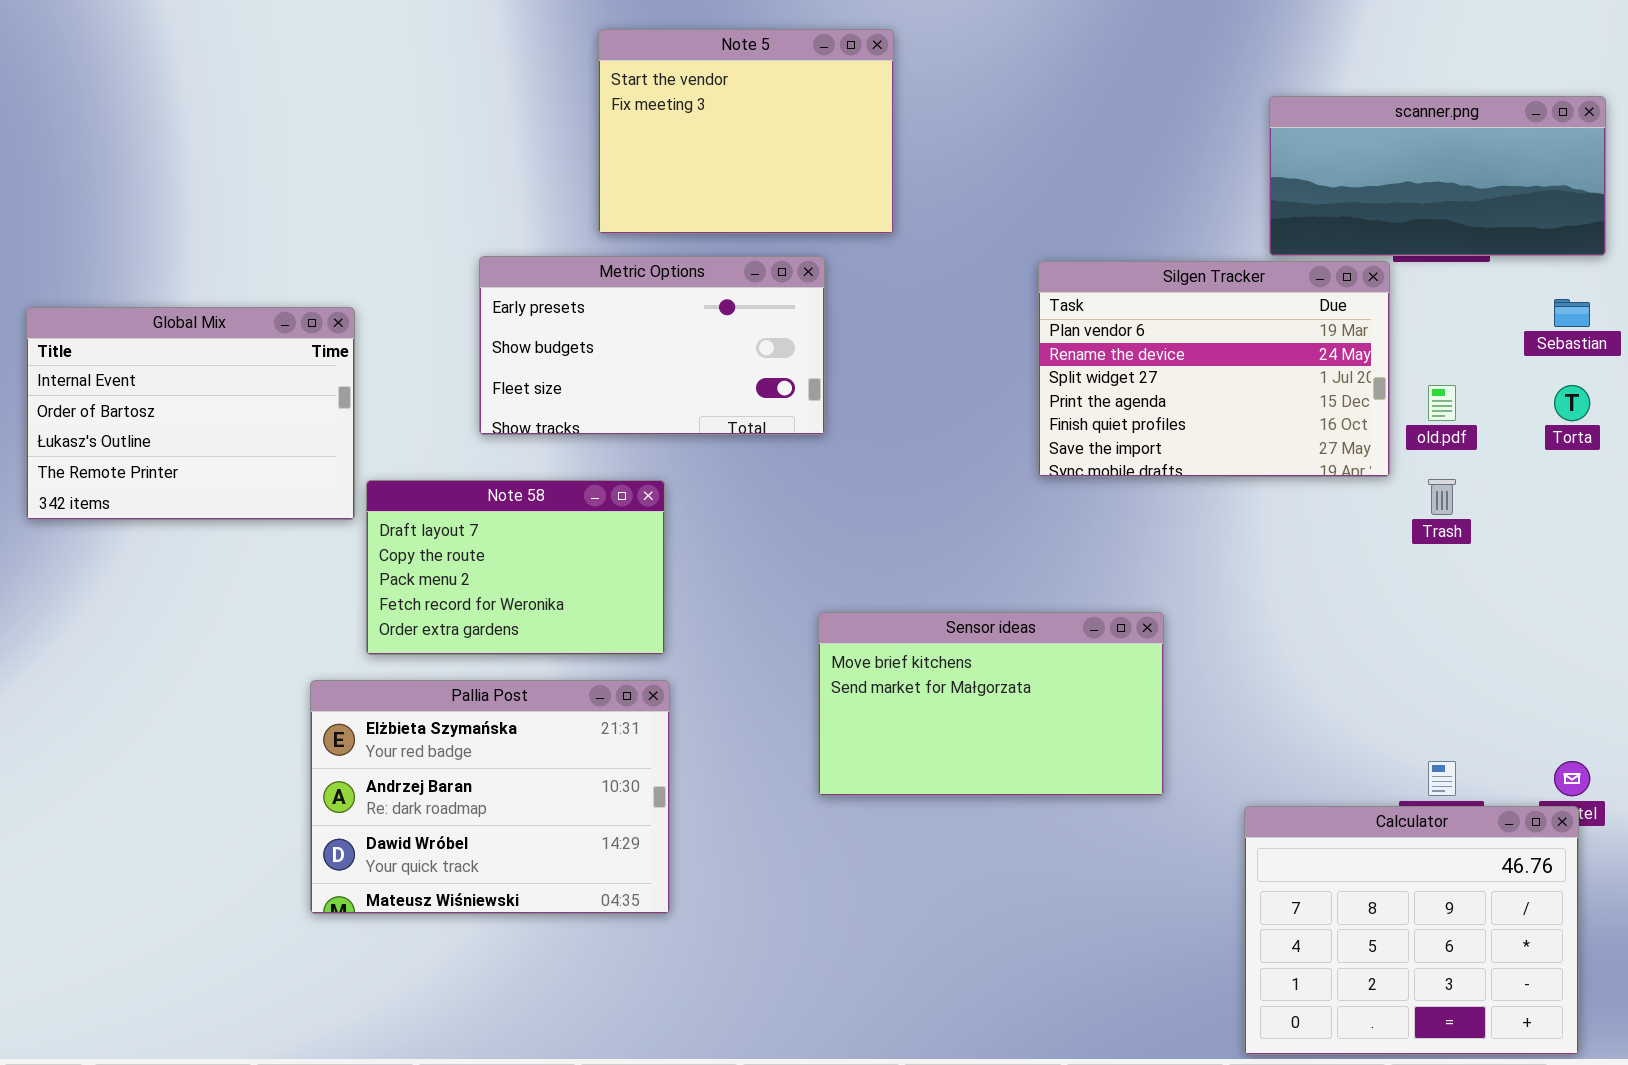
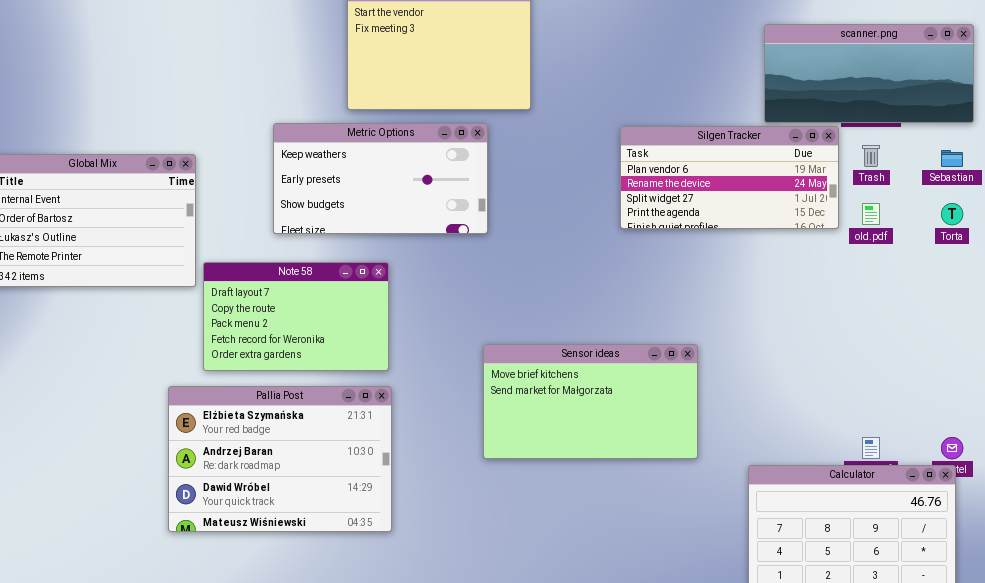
Metric Options: [479,256,825,435] -> [273,123,488,234], scrolled up 1 row
Silgen Tracker: [1038,261,1390,477] -> [620,126,839,229], resized
Trash: [1428,479,1456,515] -> [862,145,880,167], moved

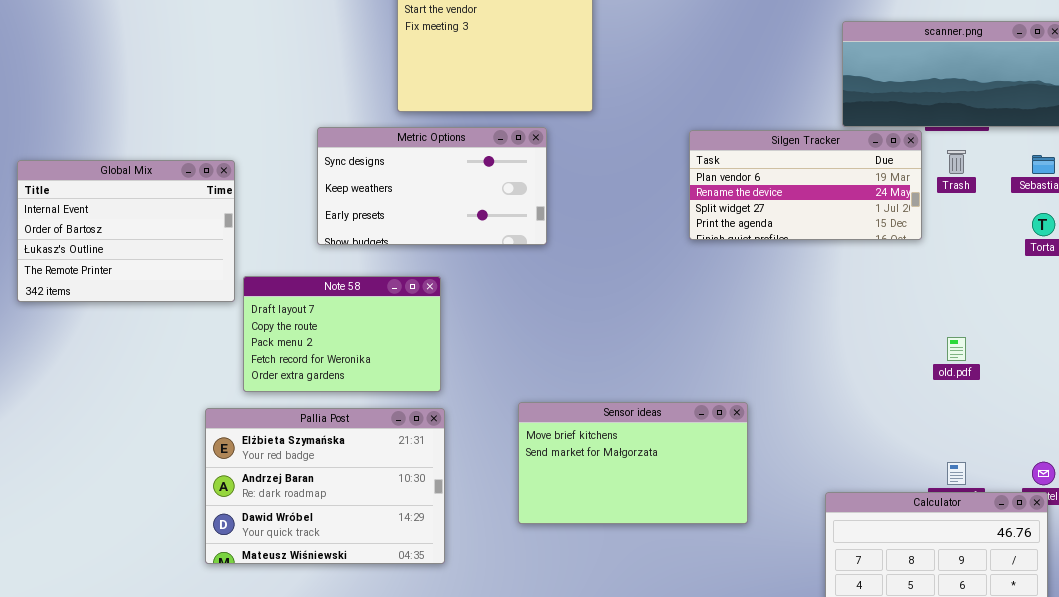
Metric Options: [273,123,488,234] -> [317,127,547,245], scrolled up 1 row
old.pdf: [862,203,880,225] -> [947,337,966,361], moved
Sensor ideas: [483,344,698,459] -> [518,402,748,524], moved

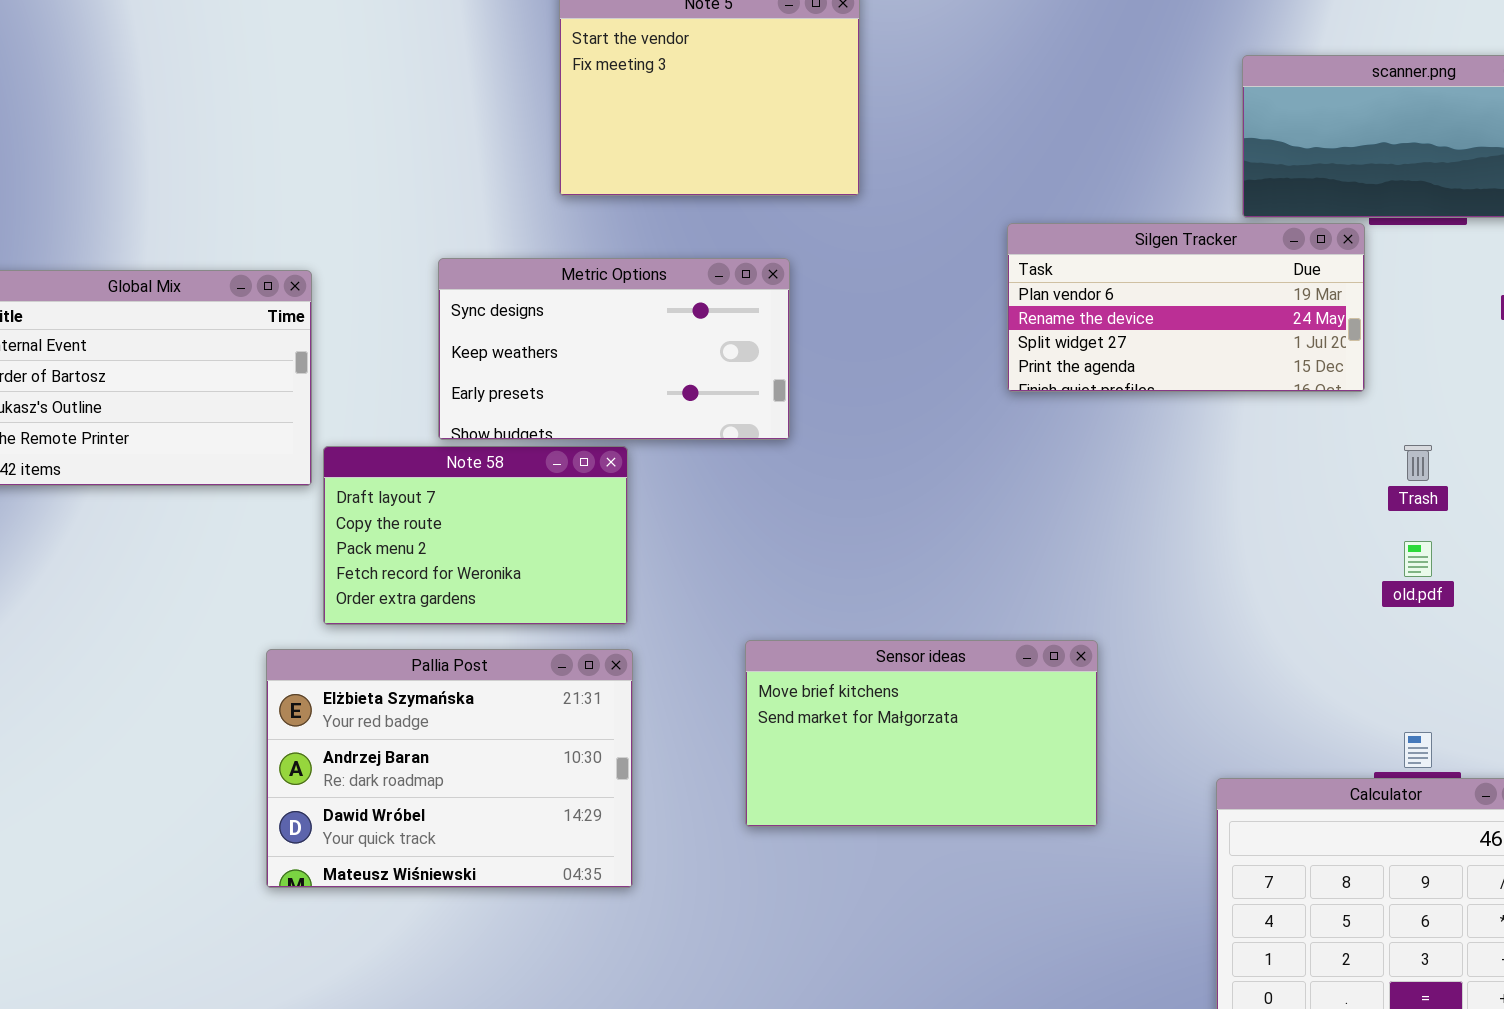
Metric Options: [317,127,547,245] -> [438,258,790,440], moved
Trash: [947,150,966,174] -> [1404,445,1432,481], moved

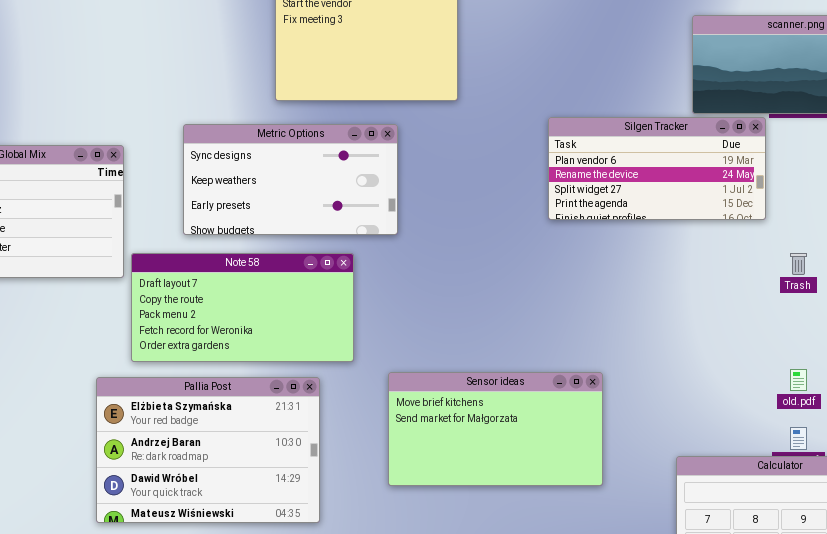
Metric Options: [438,258,790,440] -> [183,124,398,235], moved
Note 58: [323,446,628,625] -> [131,253,354,362], resized
old.pdf: [1404,541,1432,577] -> [790,369,807,391], moved

